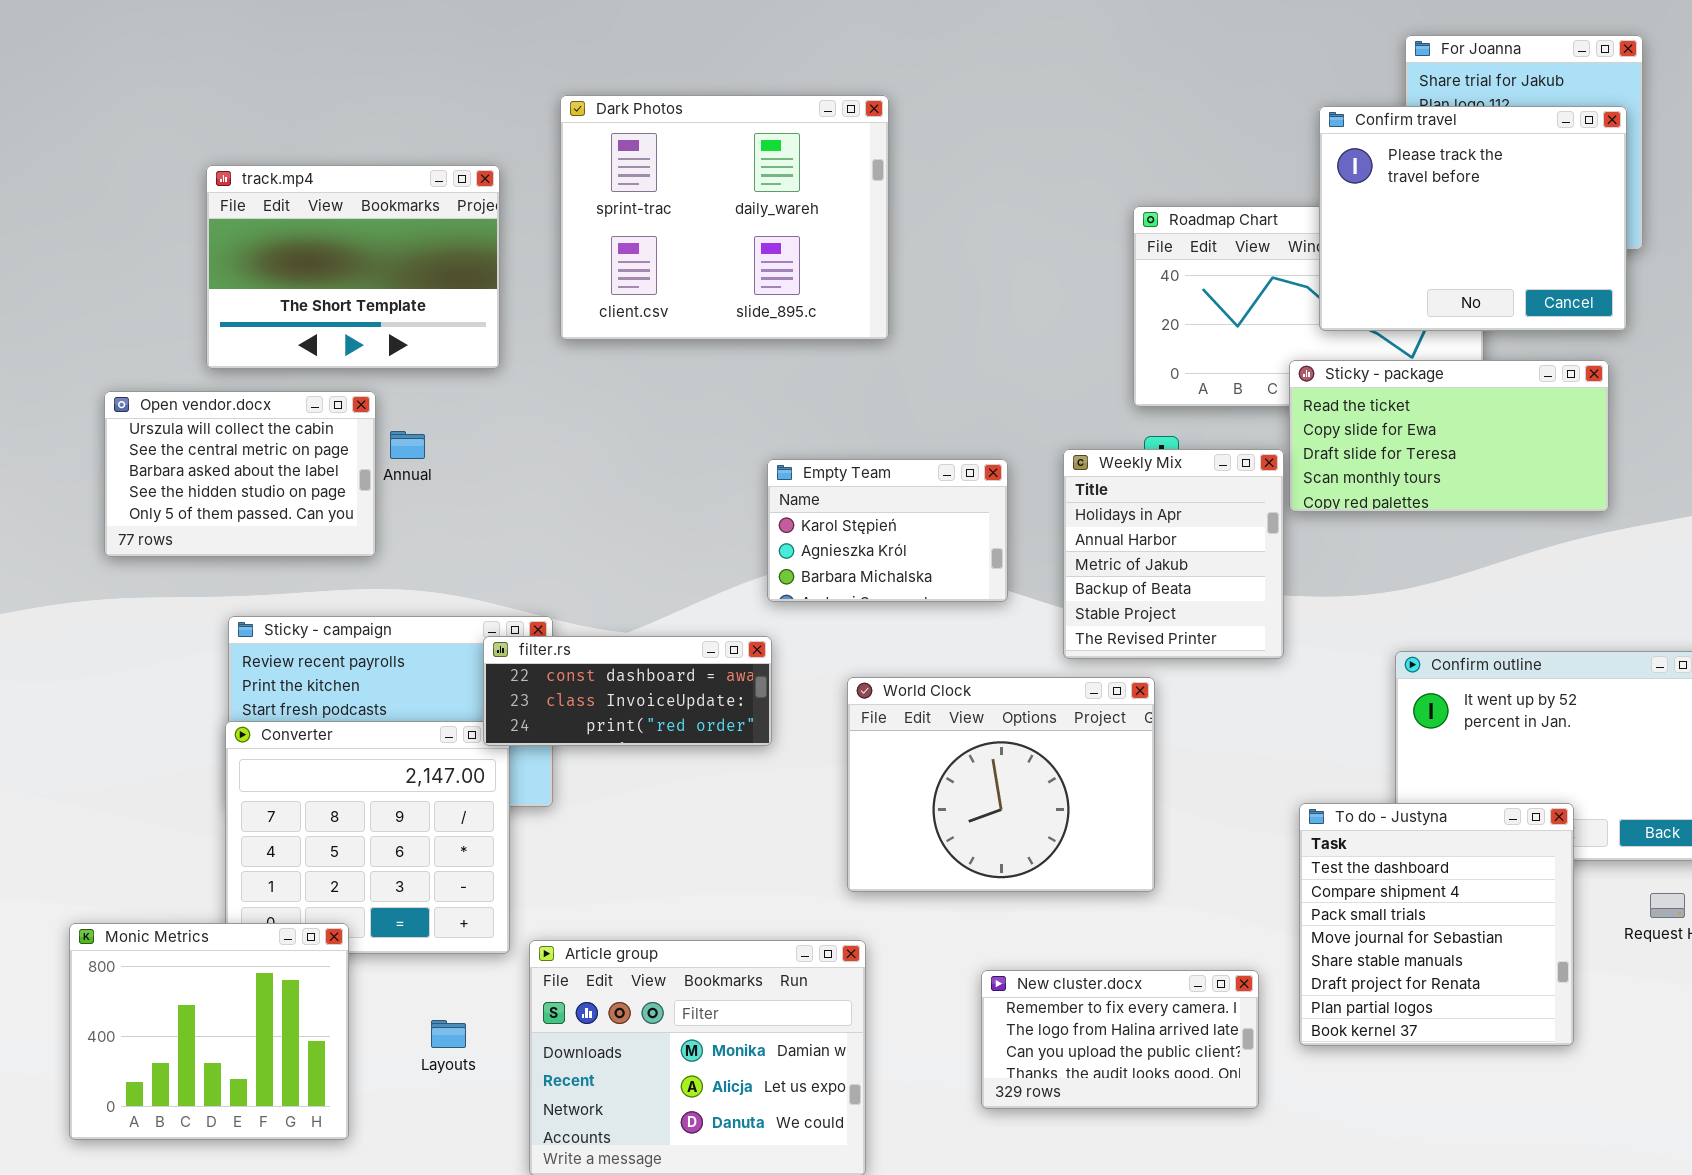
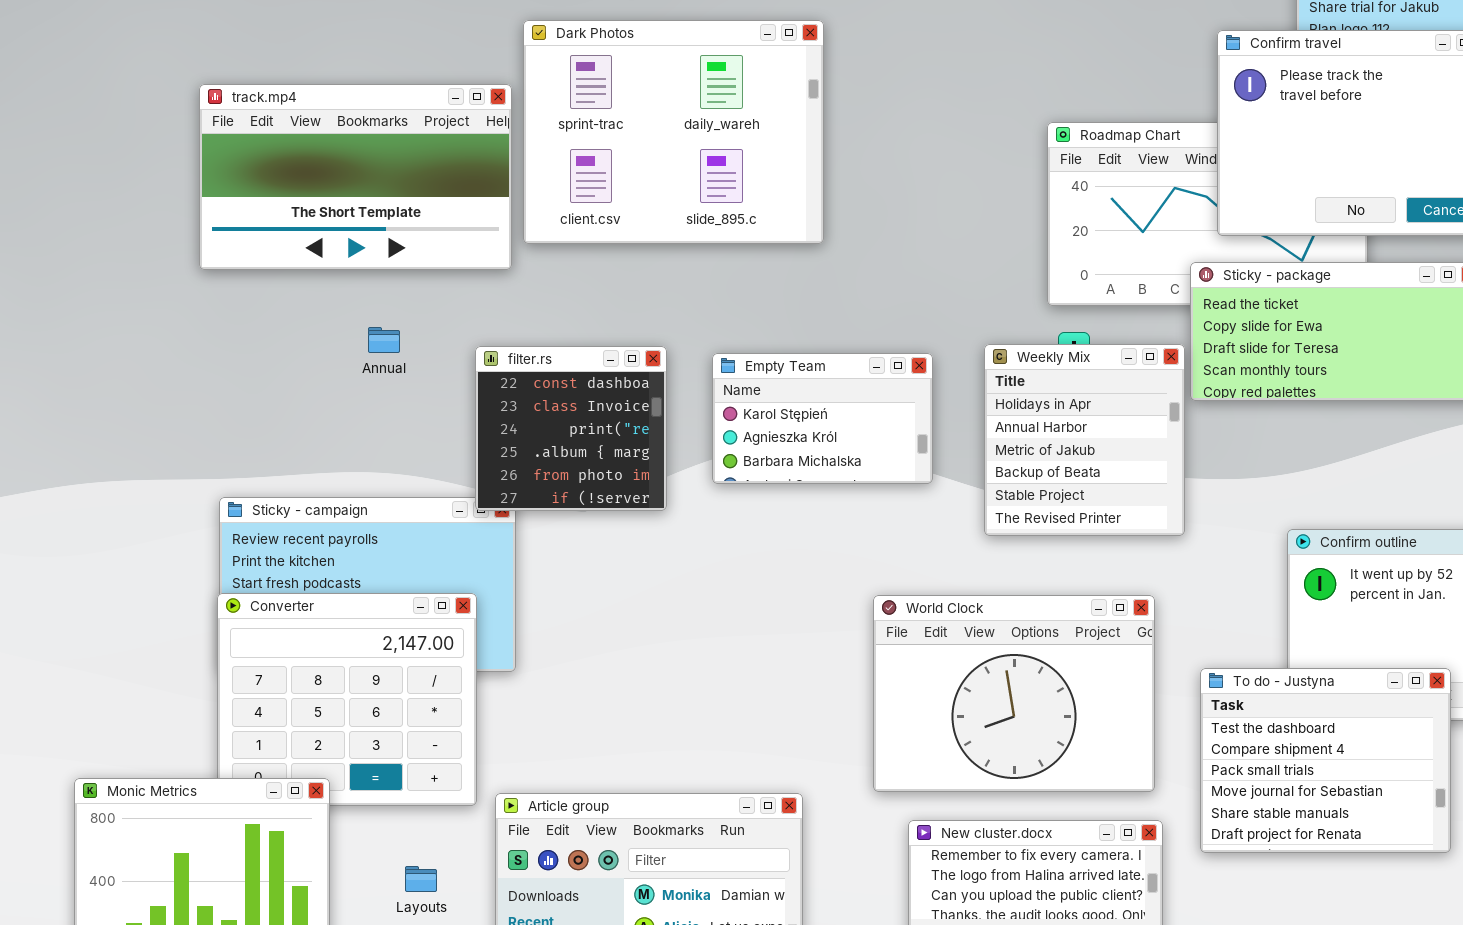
track.mp4: [206,165,500,369] -> [199,84,512,270], resized
Open vendor.docx: [104,391,376,557] -> none, closed
filter.rs: [483,636,772,746] -> [475,346,667,511], moved, resized
World Clock: [847,677,1155,892] -> [873,595,1155,792], moved
To do - Justyna: [1299,803,1574,1046] -> [1200,668,1451,853], resized

